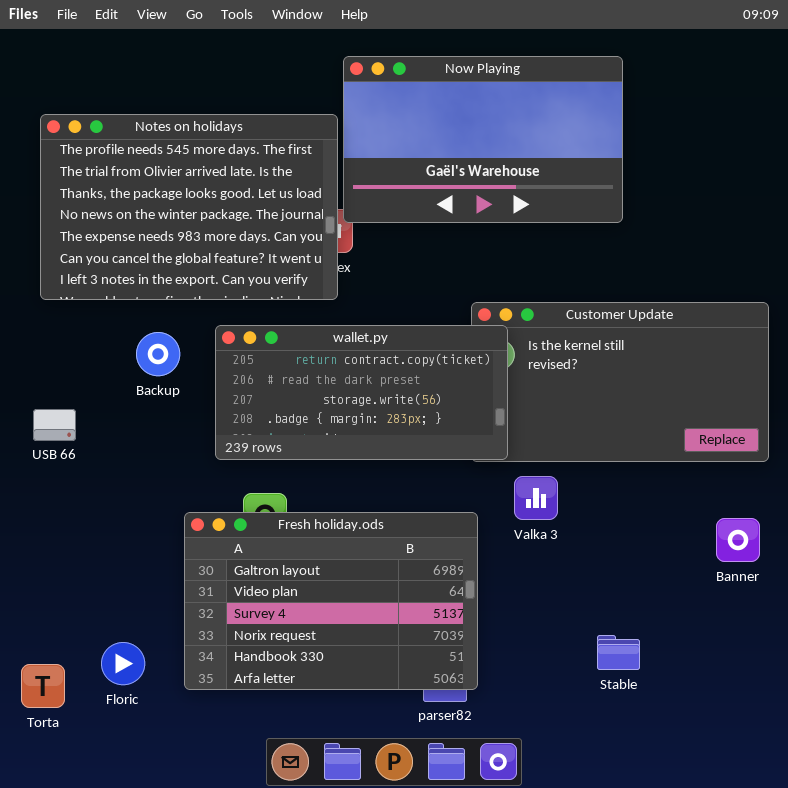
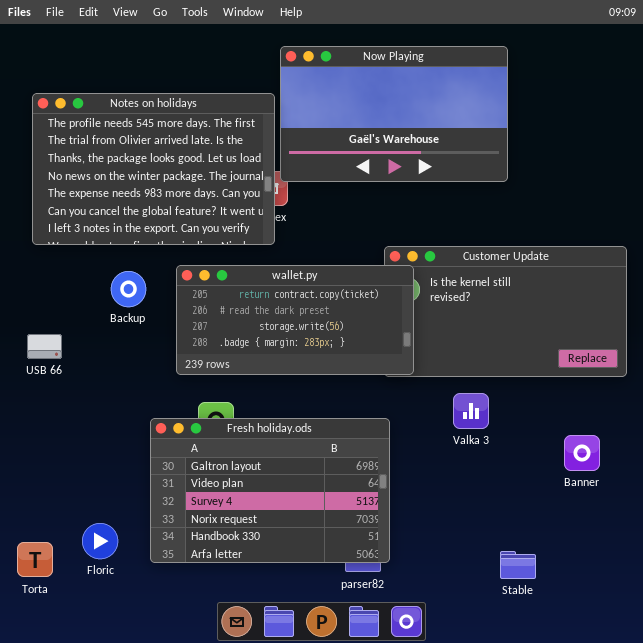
Valka 3: [514,476,558,520] -> [453,393,489,429], moved
Banner: [716,518,760,562] -> [564,435,600,471], moved
Stable: [597,635,640,670] -> [500,551,536,579], moved

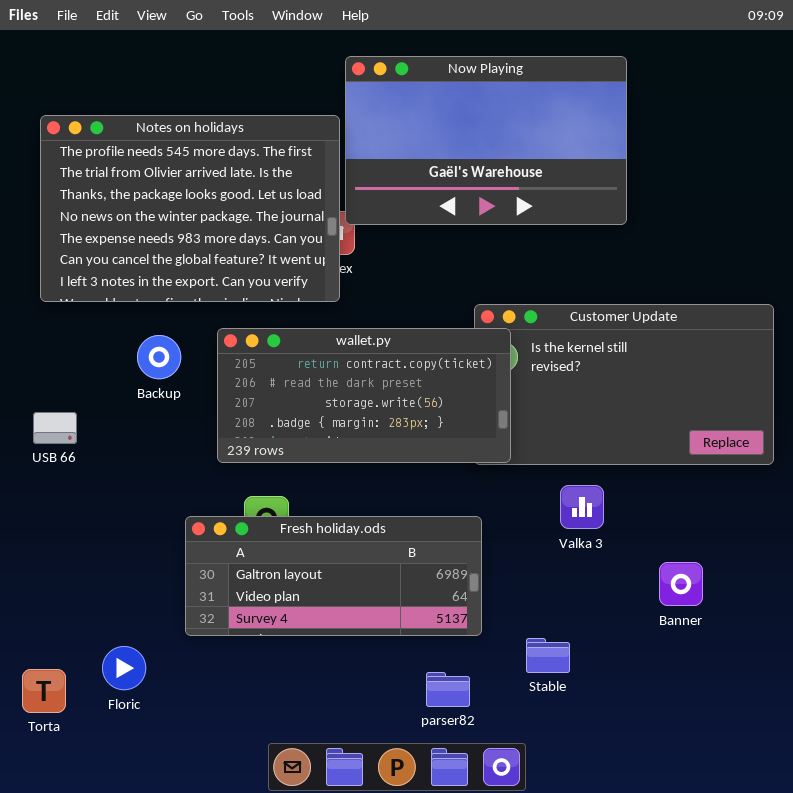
Fresh holiday.ods: [150,418,390,563] -> [185,516,482,636], resized
Banner: [564,435,600,471] -> [659,562,703,606], moved
Stable: [500,551,536,579] -> [526,638,570,673], moved

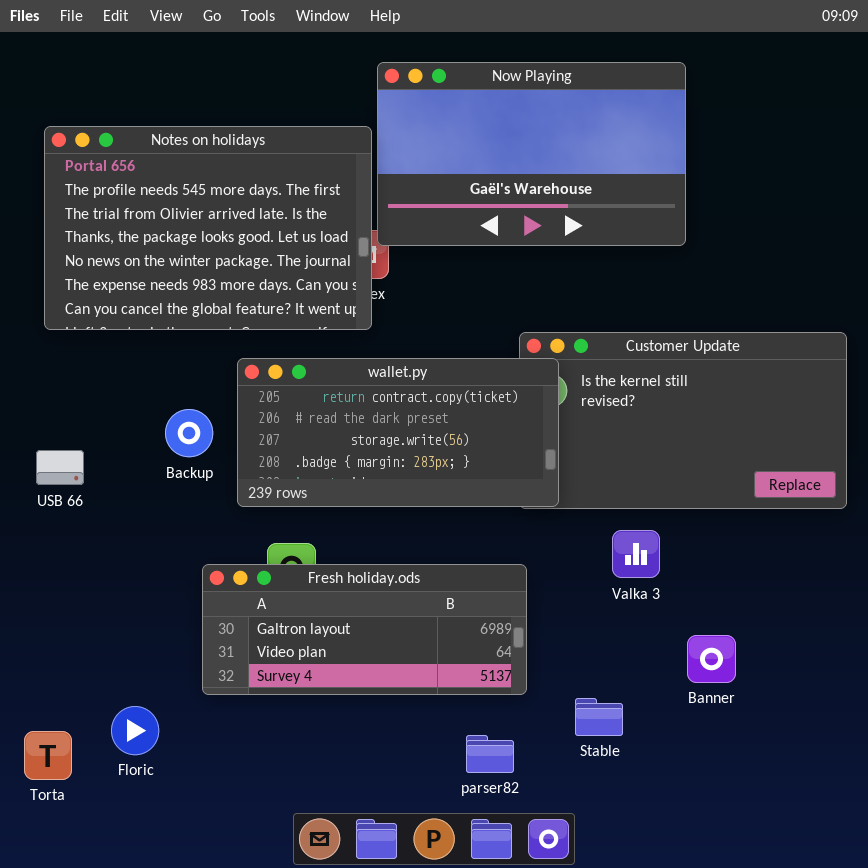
Notes on holidays: [40,115,340,302] -> [44,126,372,330], scrolled up 1 row
Backup: [137,335,181,379] -> [165,409,213,457], moved
Banner: [659,562,703,606] -> [687,635,736,683], moved

